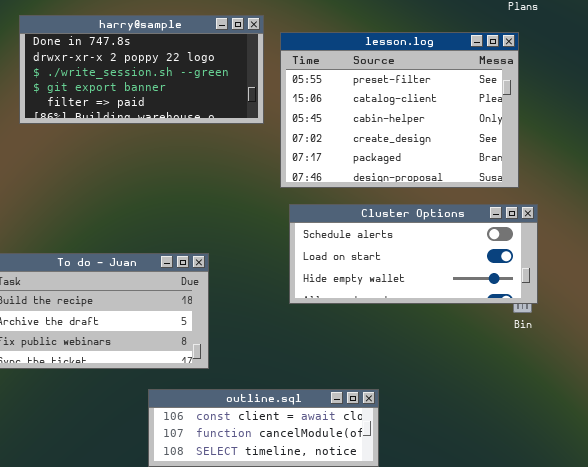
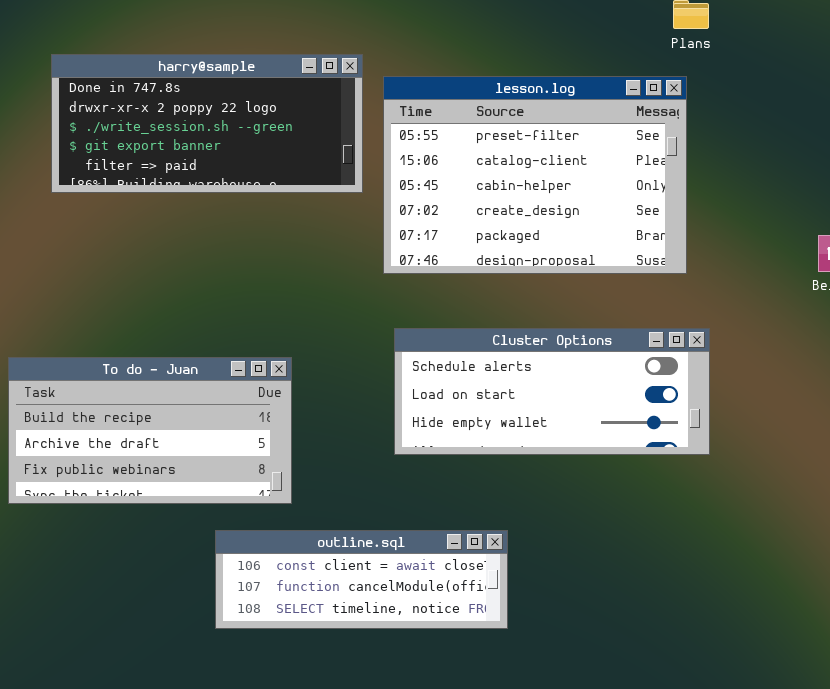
Cluster Options: [289,204,538,304] -> [394,328,710,455], moved

